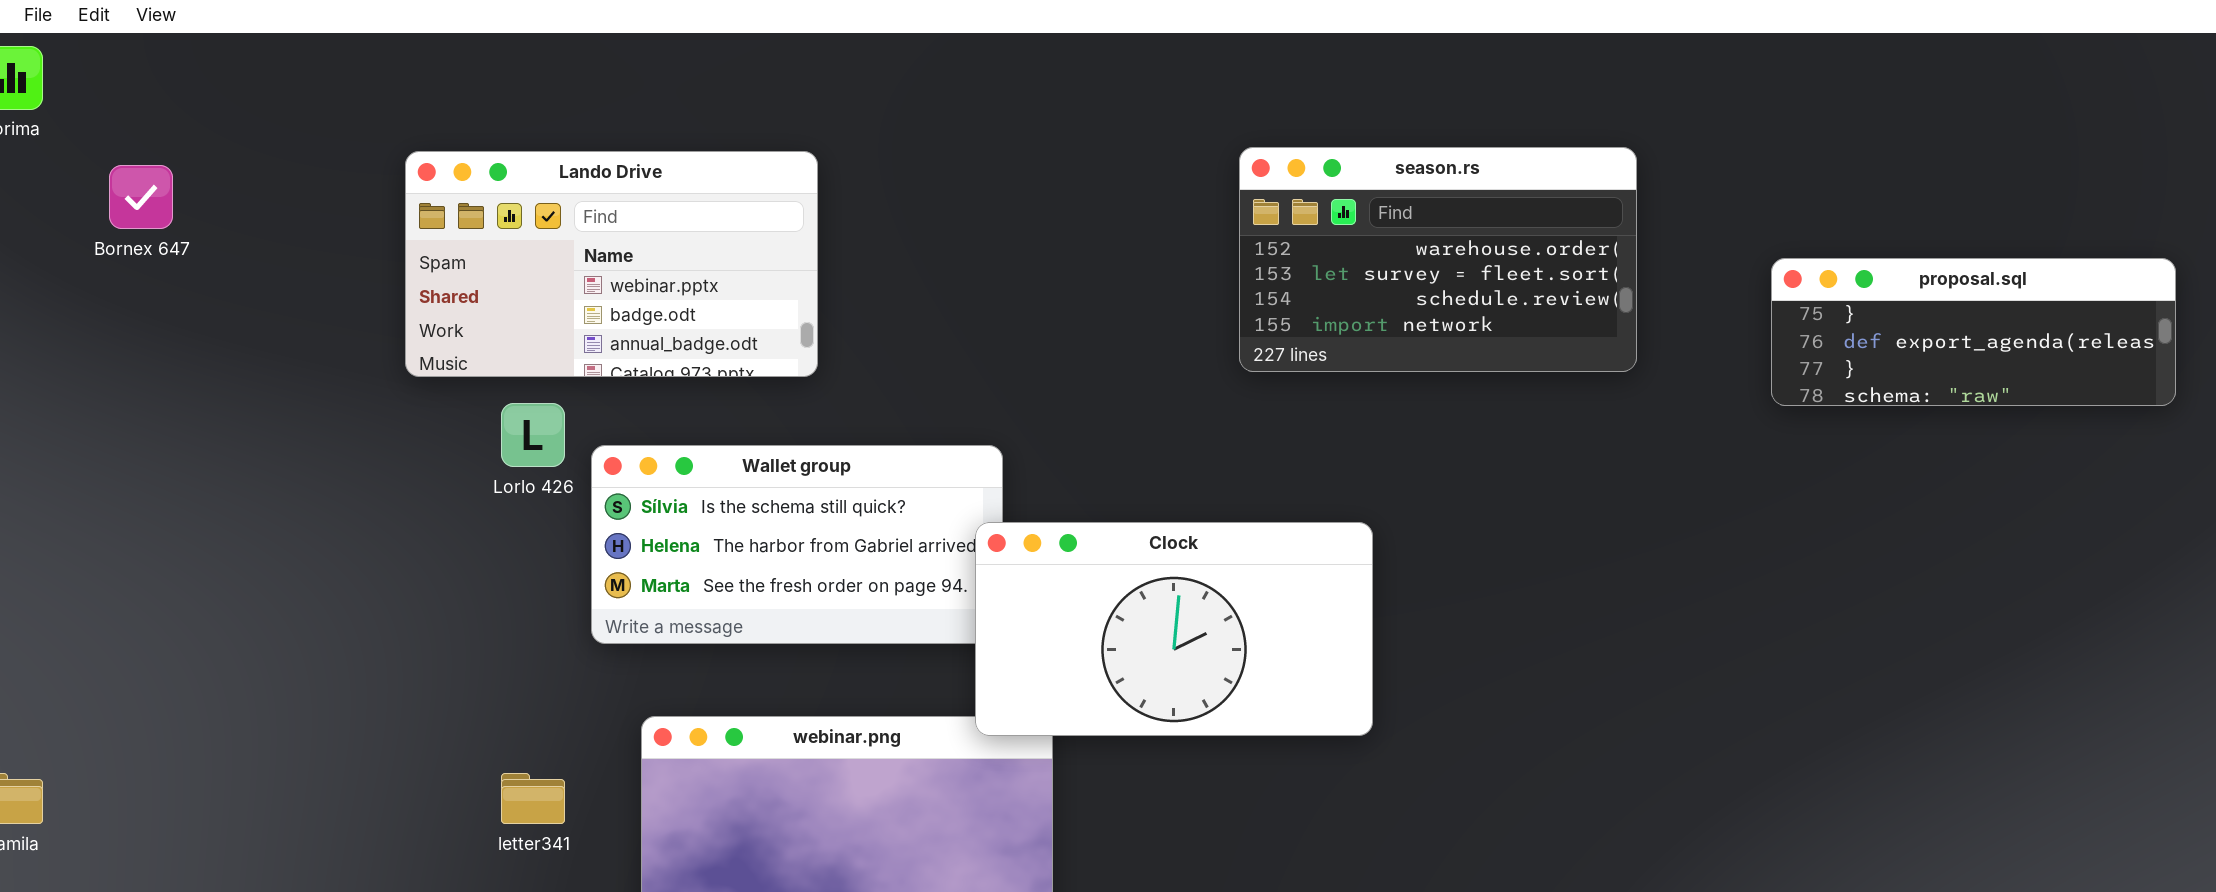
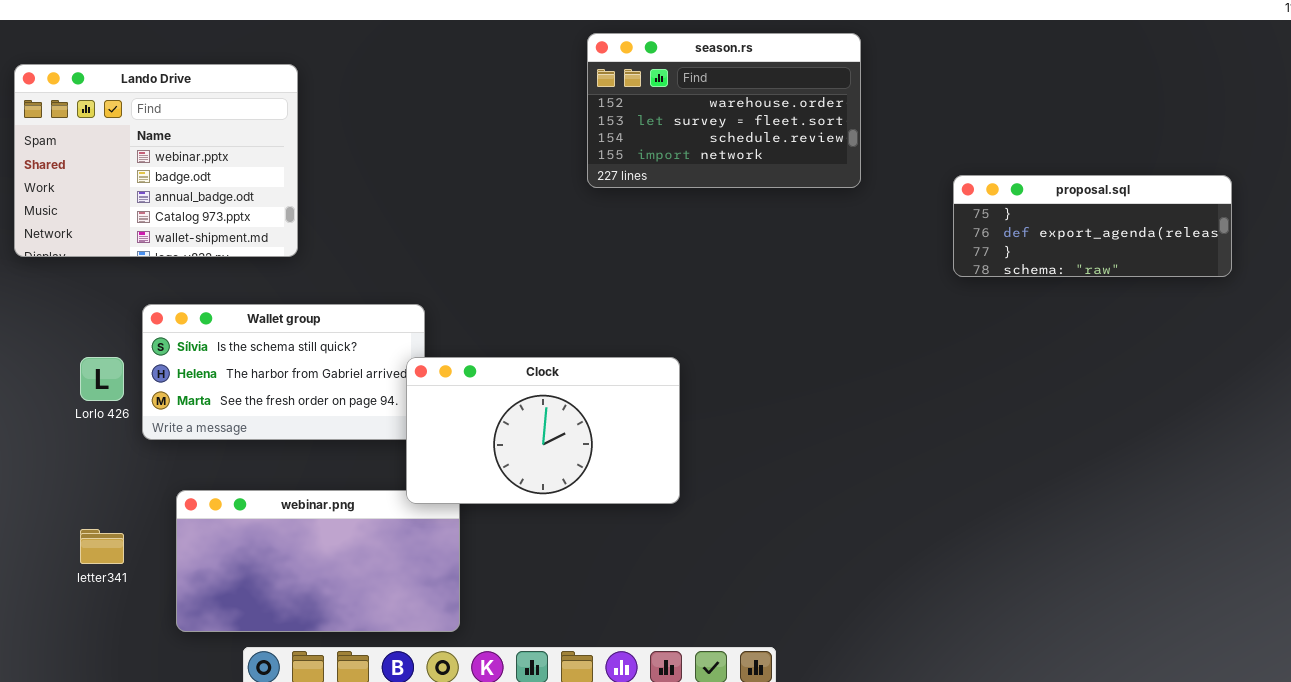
season.rs: [1239,147,1637,372] -> [587,33,861,188], moved
Lando Drive: [405,151,818,377] -> [14,64,298,257], resized
Lorlo 426: [501,403,565,467] -> [80,357,124,401], moved

